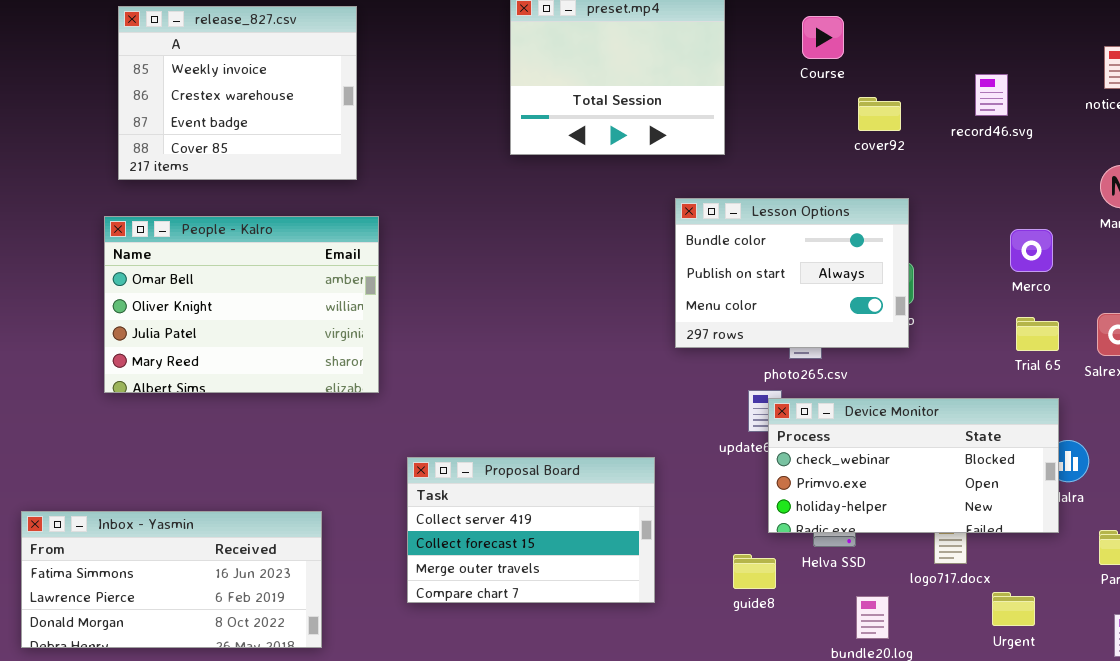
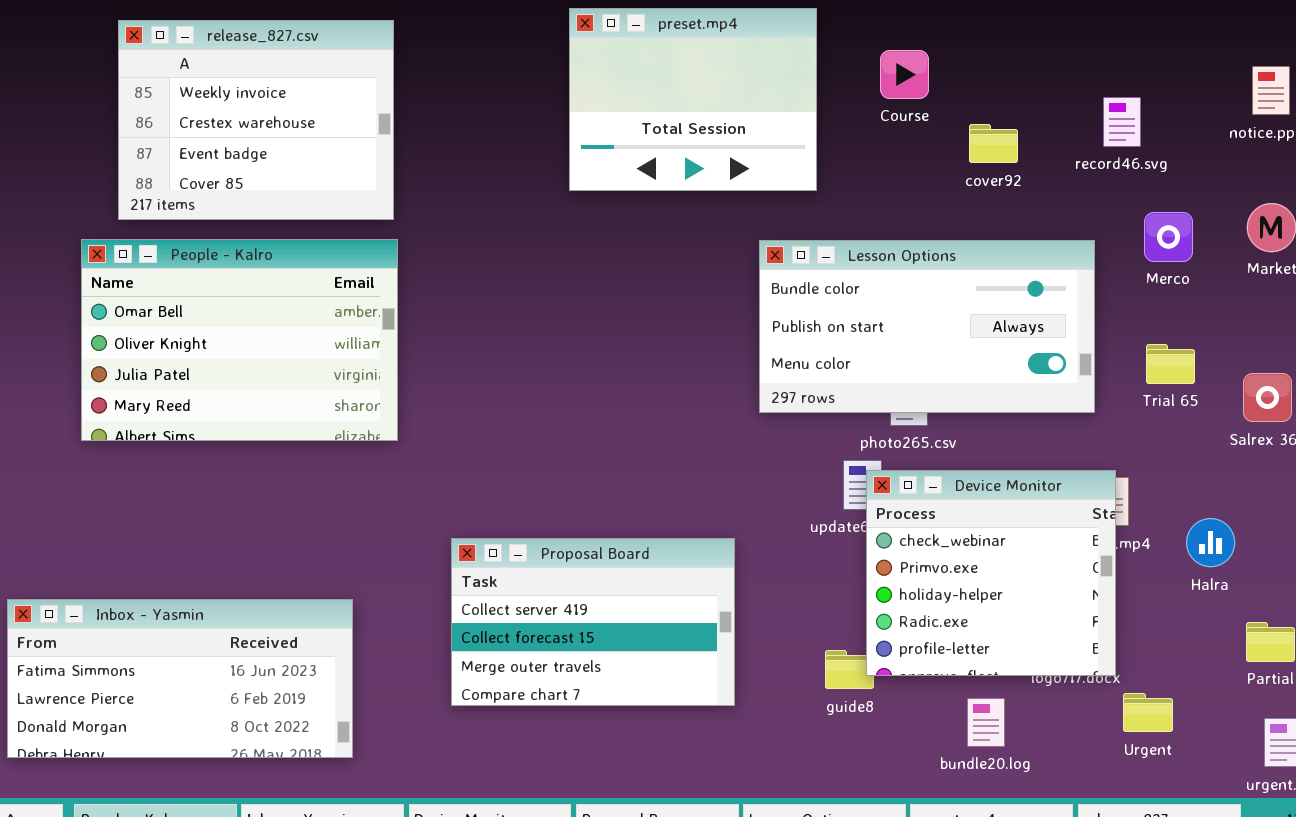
Course: [802,16,844,59] -> [880,50,929,99], moved
Lesson Options: [675,198,909,348] -> [759,240,1095,413], resized
People - Kalro: [104,216,379,393] -> [81,239,398,441], moved
Merco: [1010,229,1053,272] -> [1144,212,1193,262], moved
Trial 65: [1016,317,1059,351] -> [1146,344,1195,384], moved
Device Monitor: [768,398,1059,533] -> [866,470,1116,676], resized

